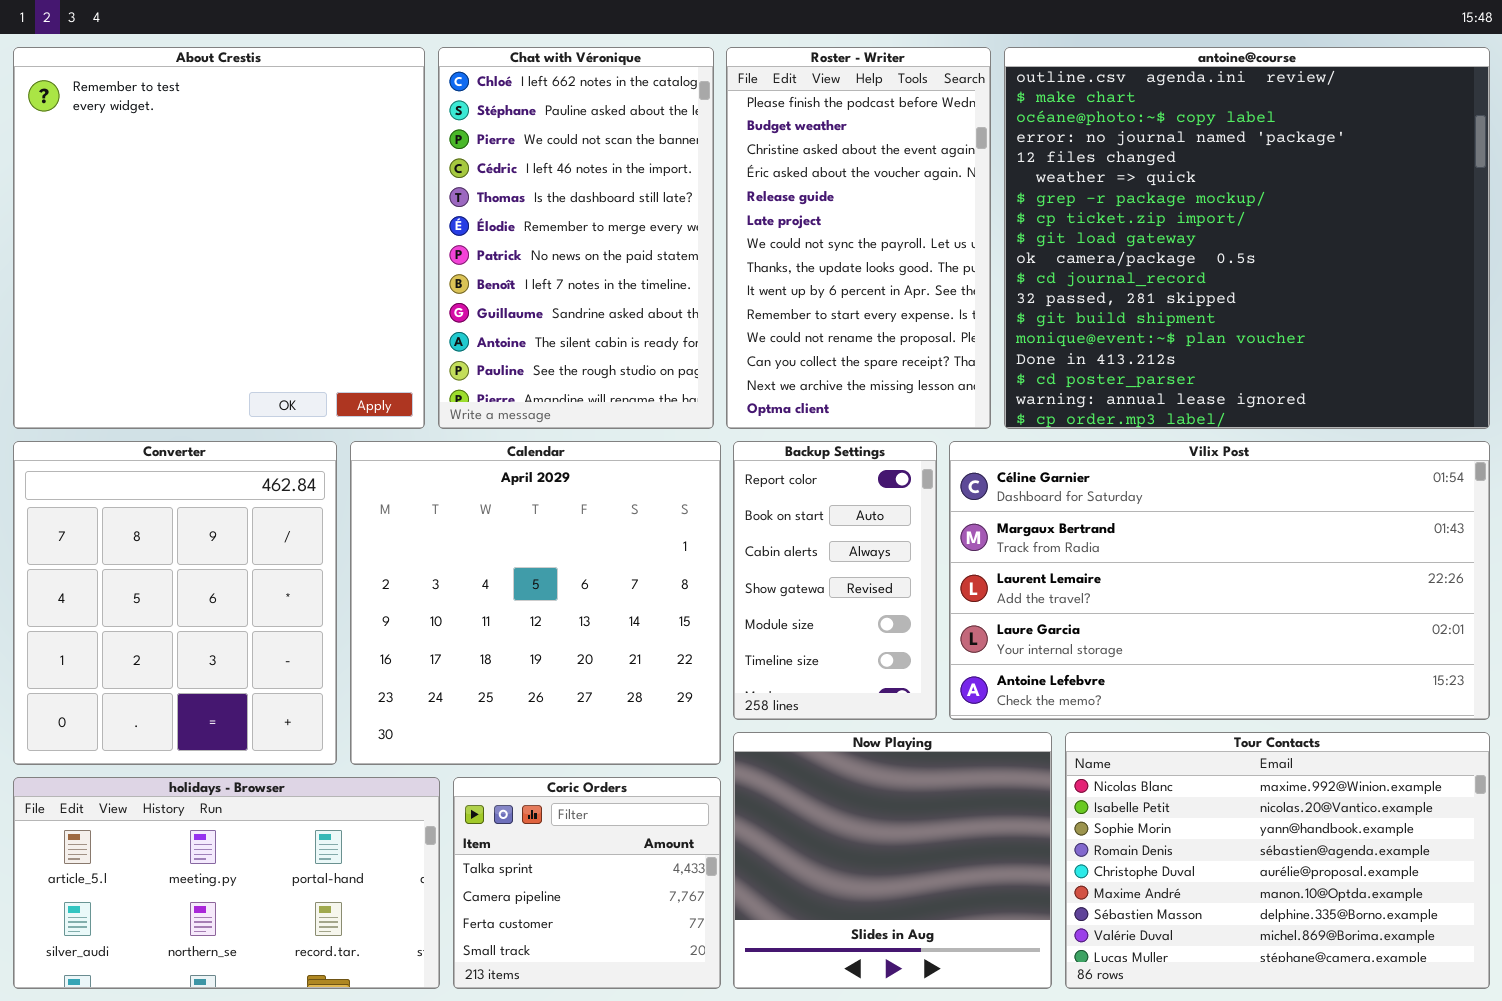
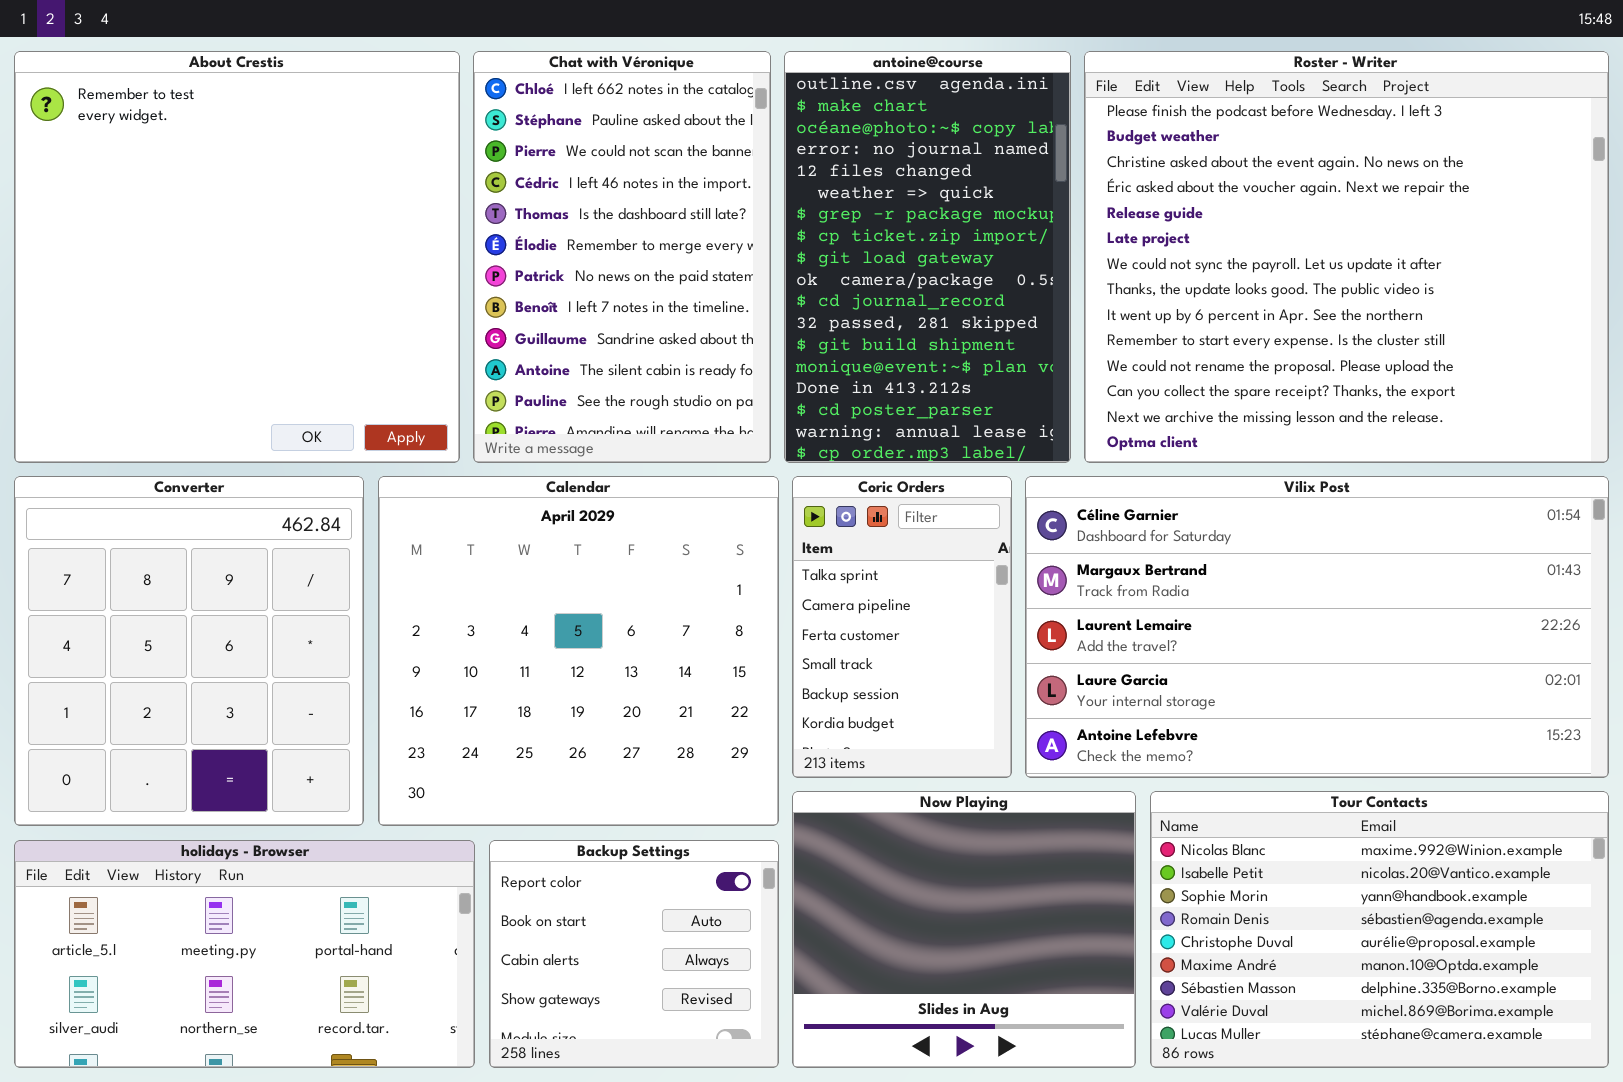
Roster - Writer: [726,47,991,429] -> [1084,51,1609,463], moved, resized
antoine@course: [1004,47,1490,429] -> [784,51,1071,463], moved, resized
Backup Settings: [733,441,937,720] -> [489,840,779,1068], moved, resized
Coric Orders: [453,777,721,989] -> [792,476,1012,778], moved, resized

